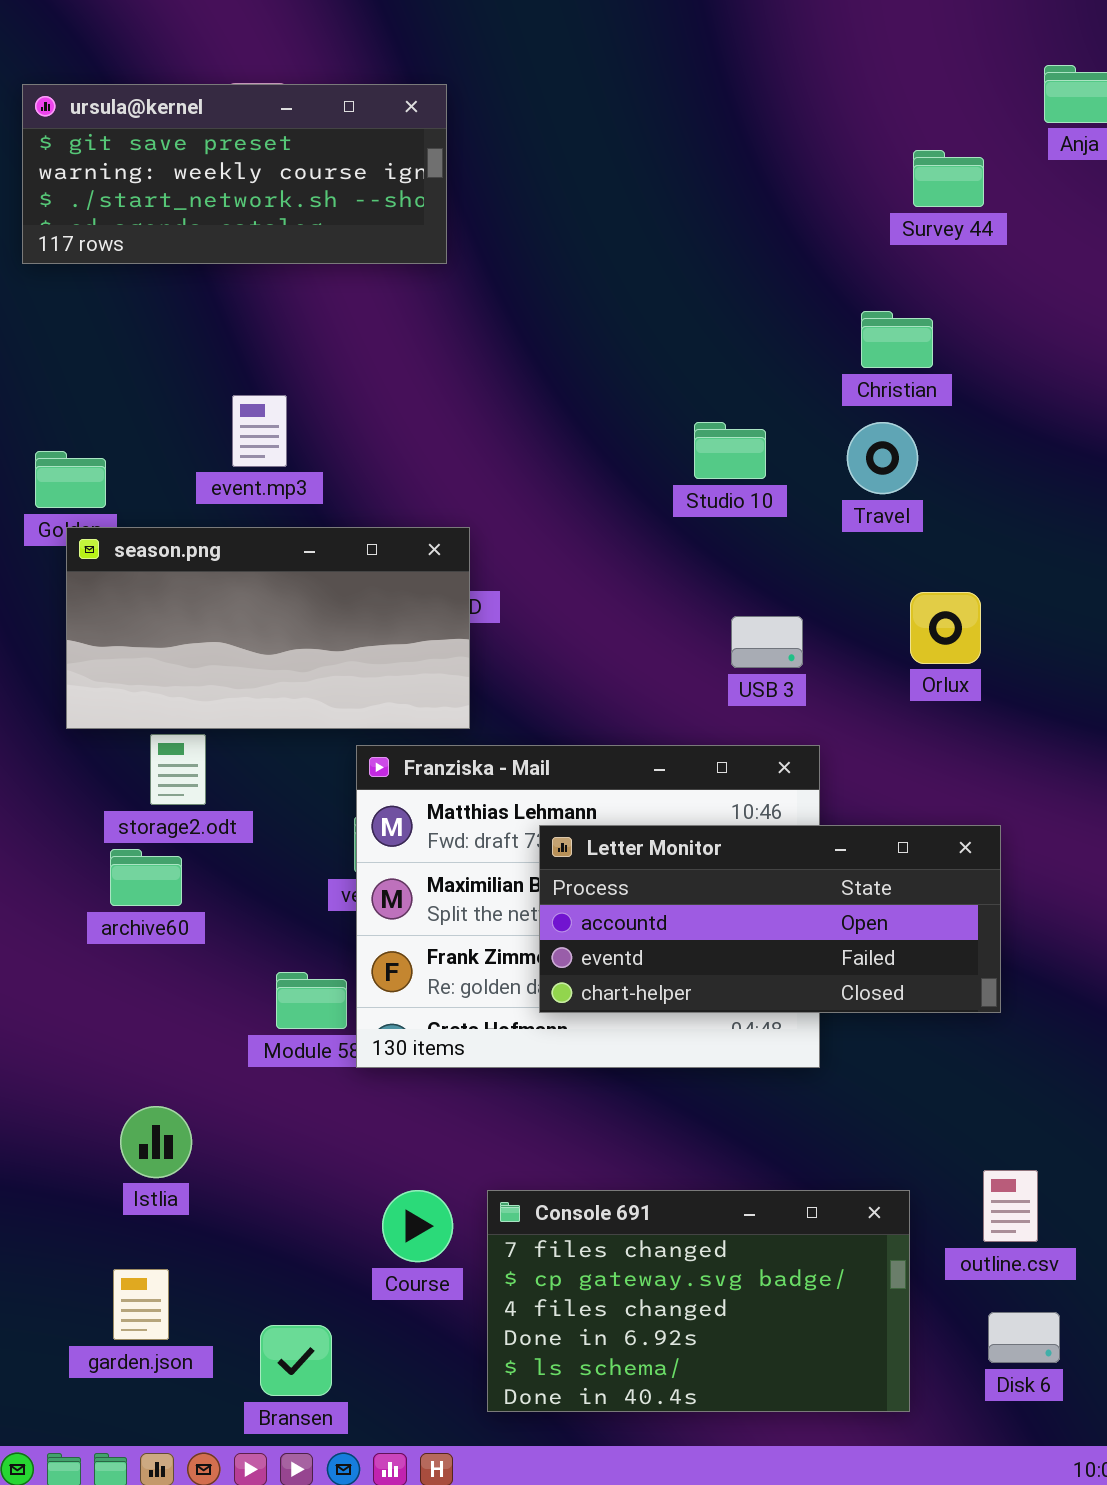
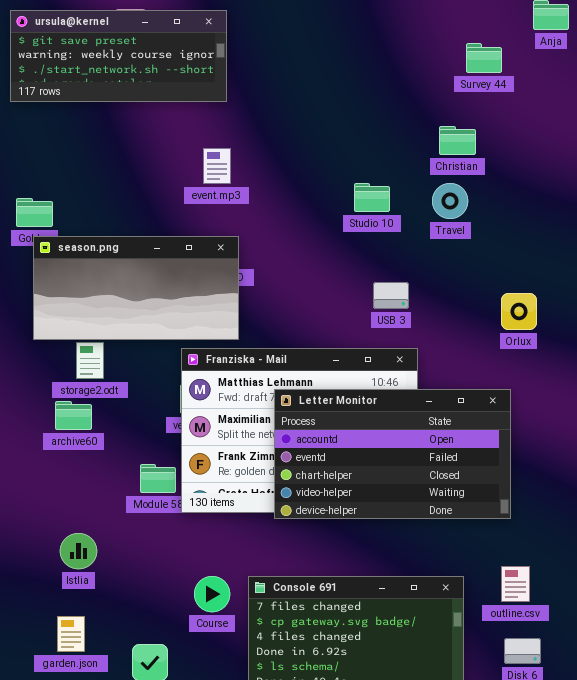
event.mp3: [232,395,287,467] -> [203,148,231,184], moved
Orlux: [910,592,981,664] -> [501,293,537,330], moved
Letter Monitor: [539,825,1001,1013] -> [274,389,511,519], resized

